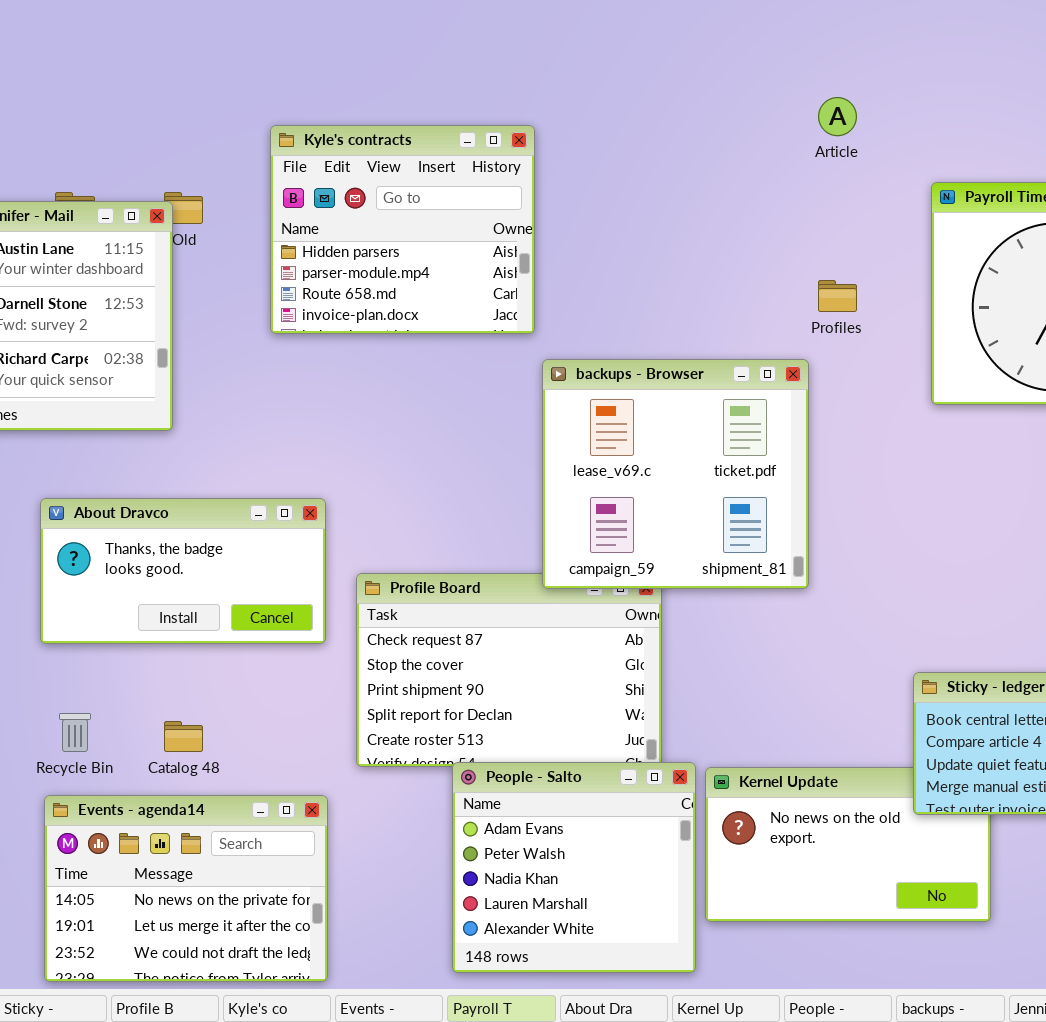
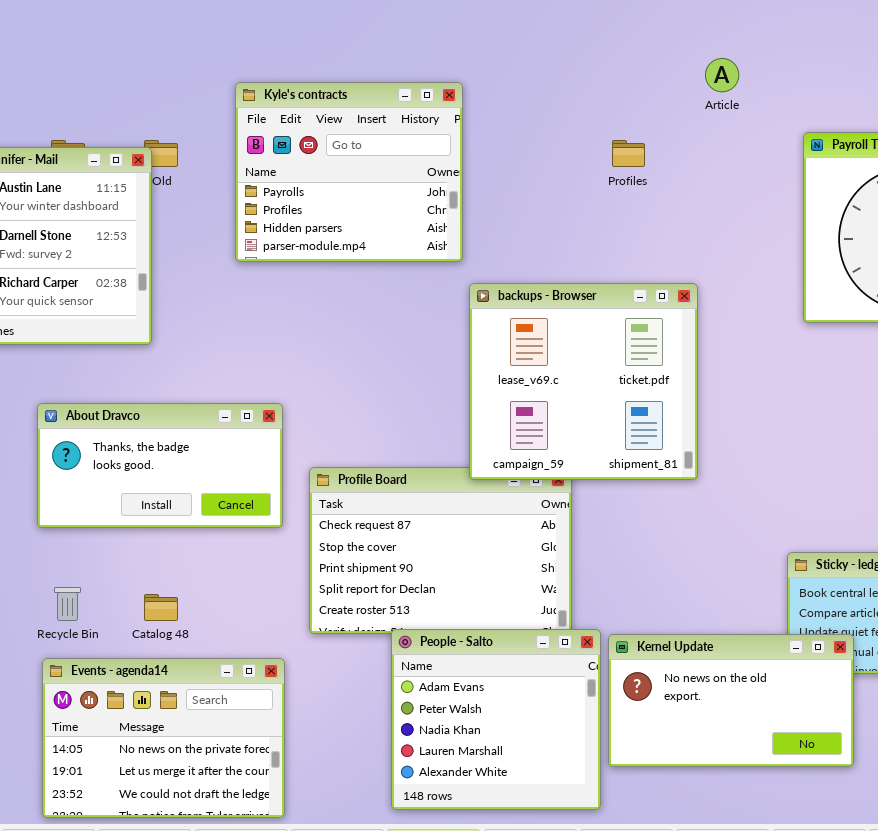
Kyle's contracts: [270,125,535,334] -> [235,82,463,262], scrolled up 2 rows
Profiles: [818,280,857,312] -> [612,140,645,167], moved
Kernel Update: [705,767,991,922] -> [608,634,854,767], raised

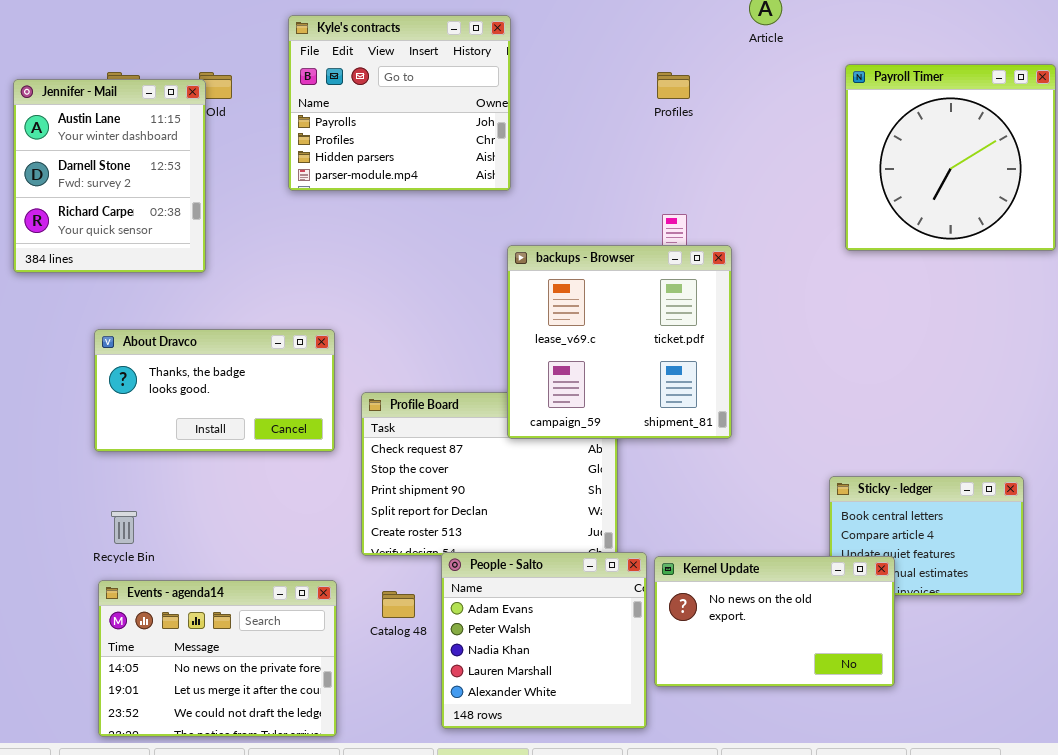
backups - Browser: [469,283,698,480] -> [507,245,732,439], moved
Catalog 48: [144,594,178,621] -> [382,591,415,618], moved

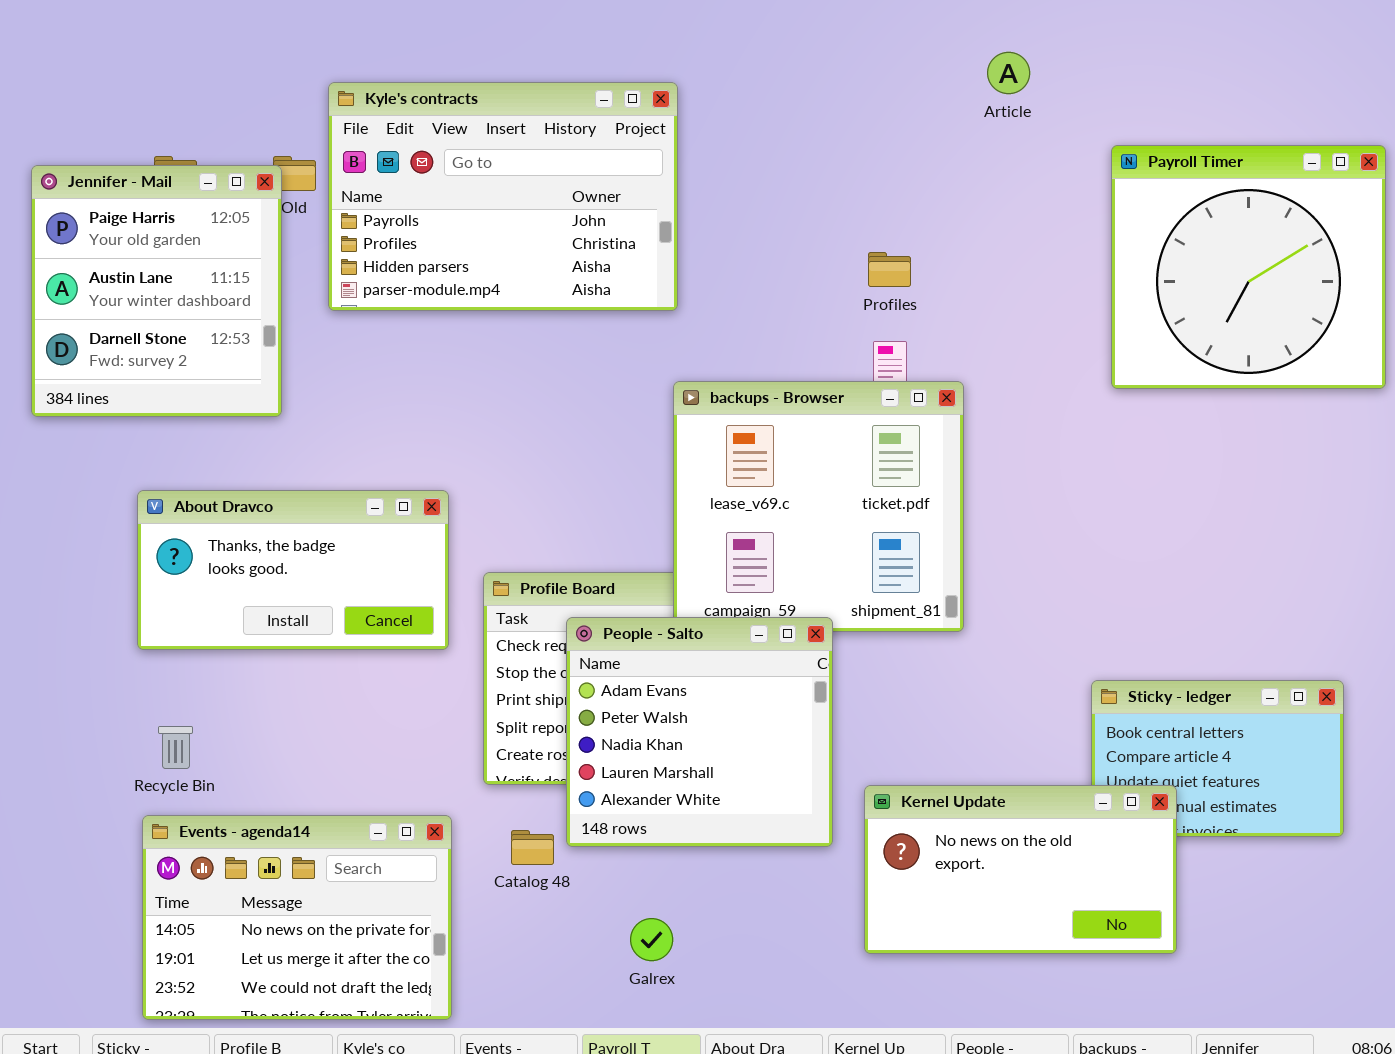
Kyle's contracts: [288,15,511,191] -> [328,82,678,311], resized
Profiles: [657,72,690,99] -> [868,252,911,287], moved
Jennifer - Mail: [13,79,206,273] -> [31,165,282,417], scrolled up 1 row
People - Salto: [441,552,647,729] -> [566,617,833,847], moved

